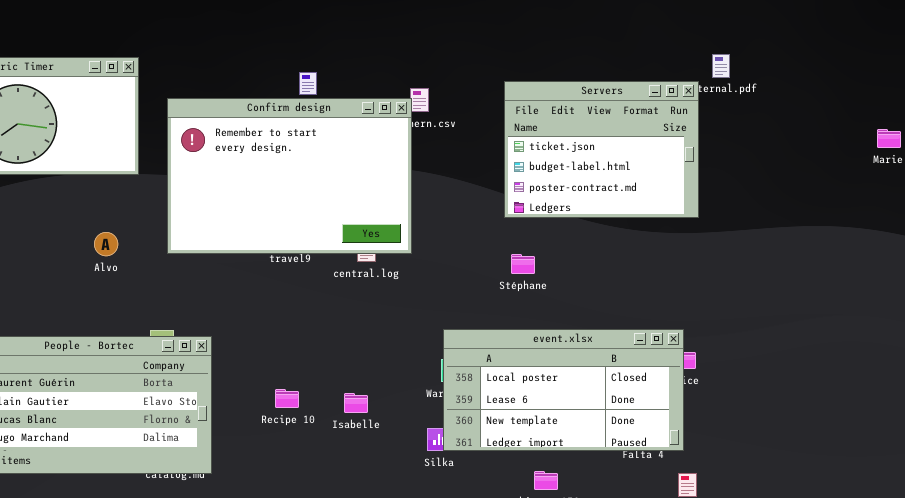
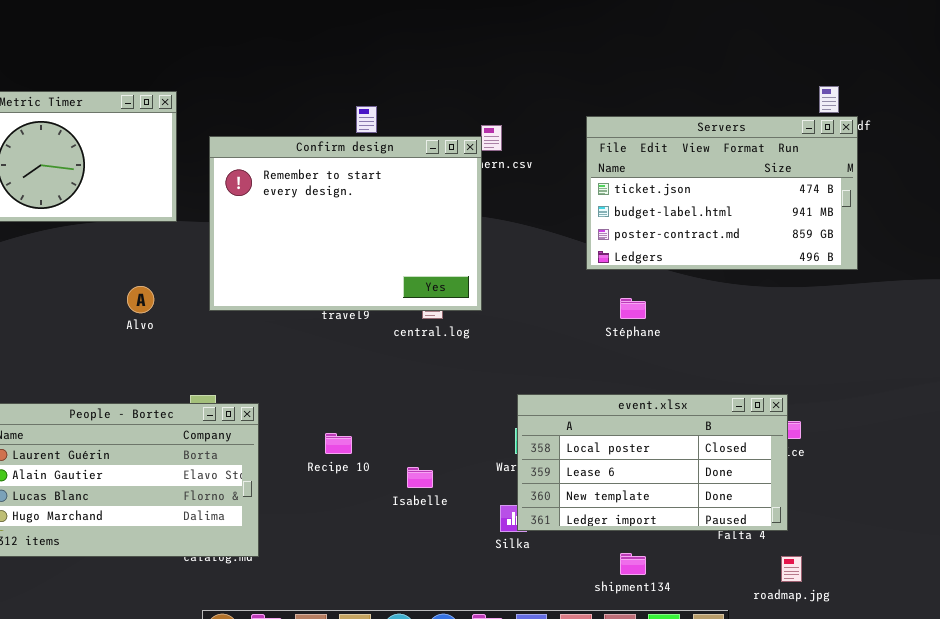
Servers: [504,81,699,218] -> [586,116,858,270], resized
Stéphane: [511,254,535,274] -> [620,298,646,319], moved
Recipe 10: [275,389,299,408] -> [325,433,352,454], moved

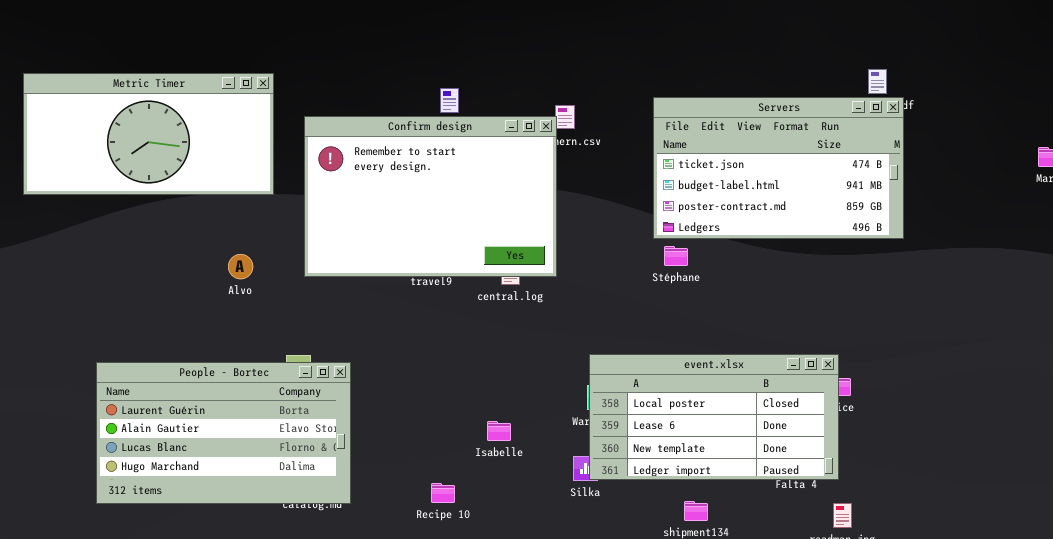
Stéphane: [620,298,646,319] -> [664,246,688,266], moved
Recipe 10: [325,433,352,454] -> [431,483,455,503], moved

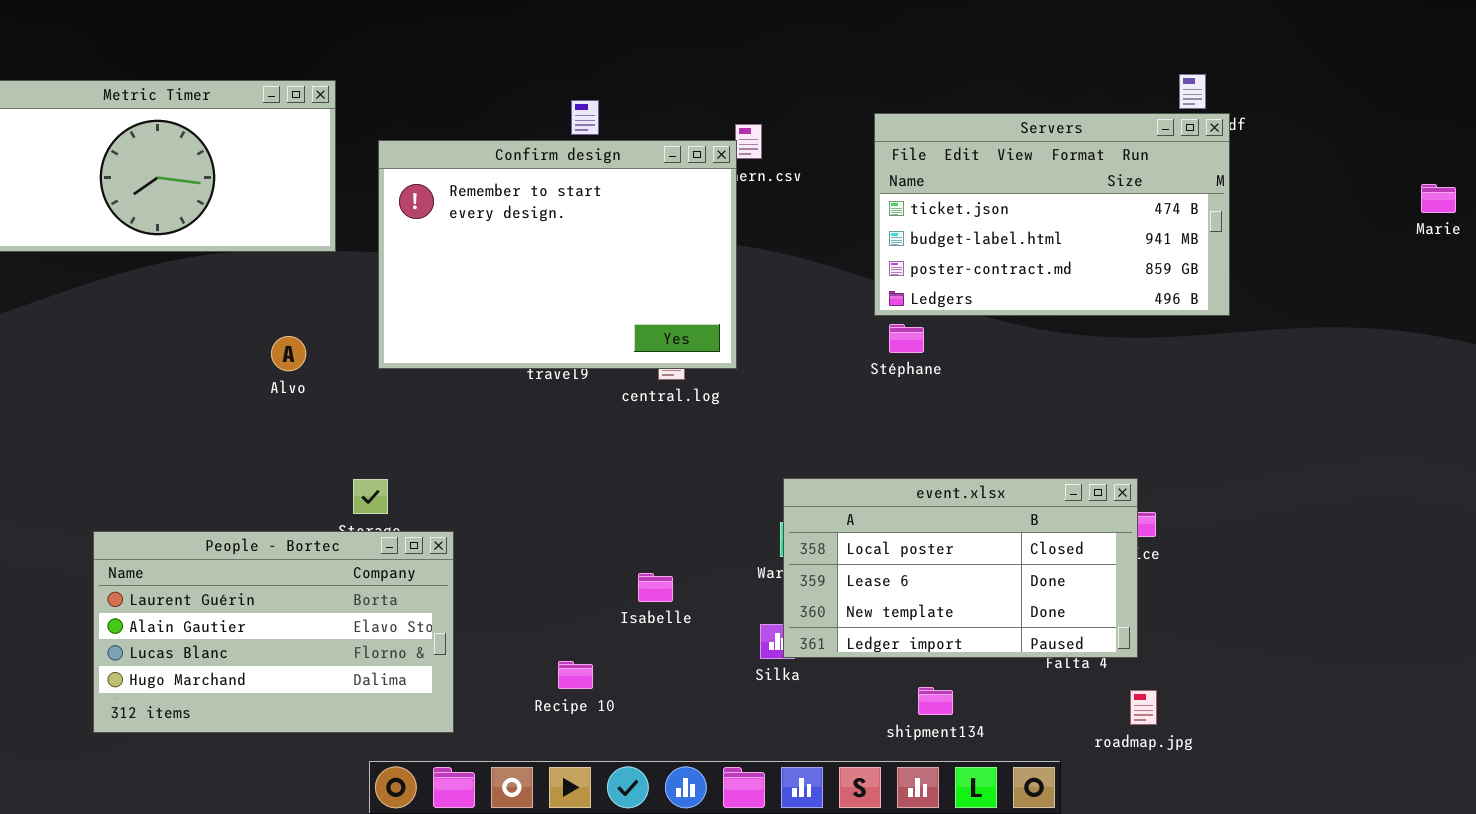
People - Bortec: [96,362,351,504] -> [93,531,454,733], moved

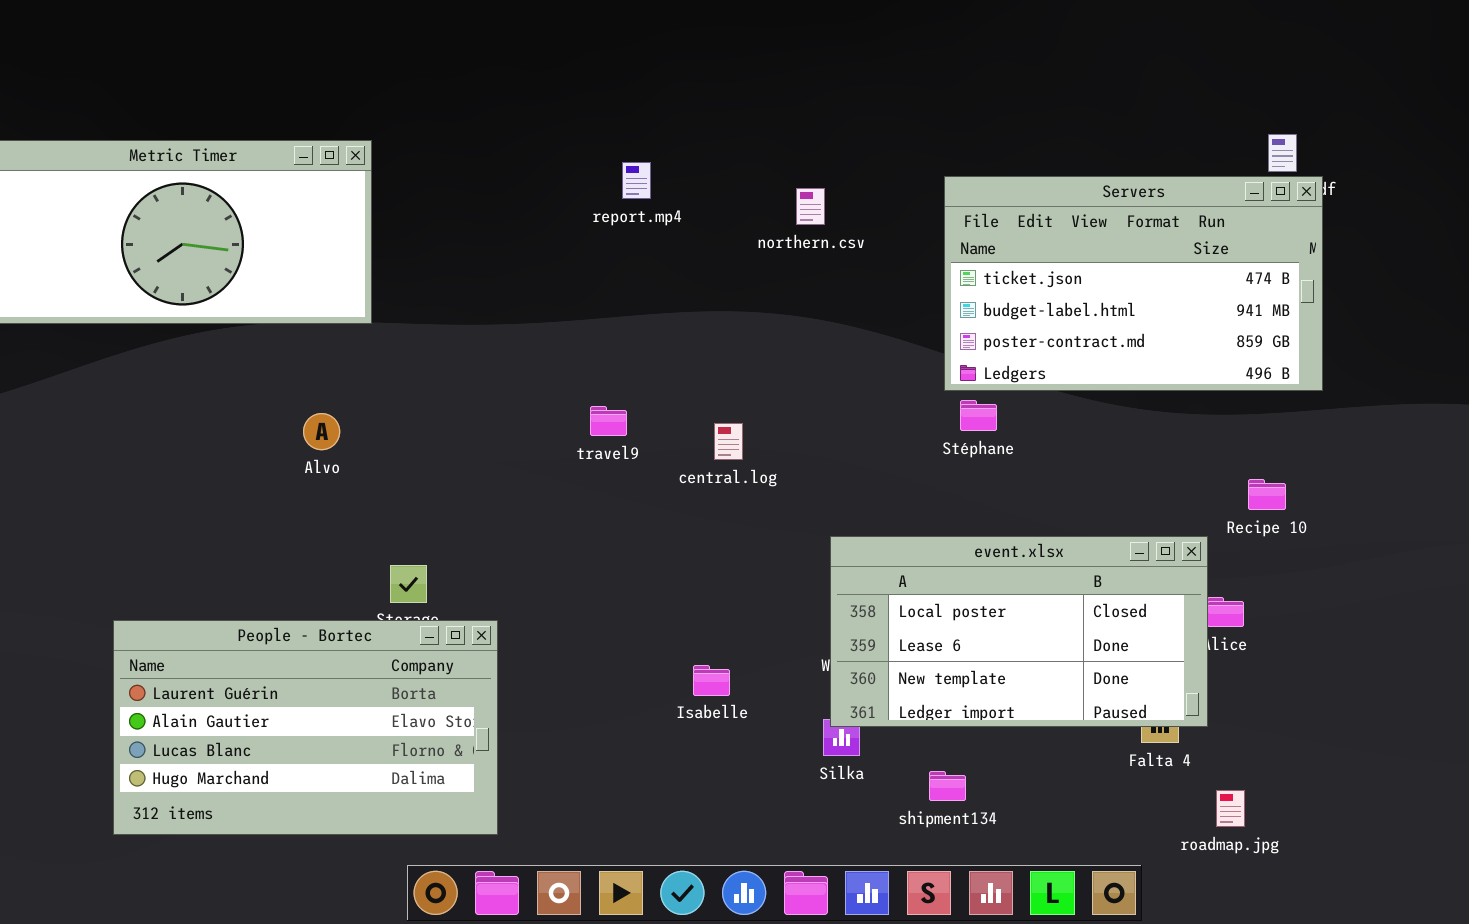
Confirm design: [378,140,737,369] -> none, closed
event.xlsx: [783,478,1138,658] -> [830,536,1208,727], moved
Recipe 10: [558,661,593,689] -> [1248,479,1286,510], moved
shipment134: [918,687,953,715] -> [929,771,966,801], moved

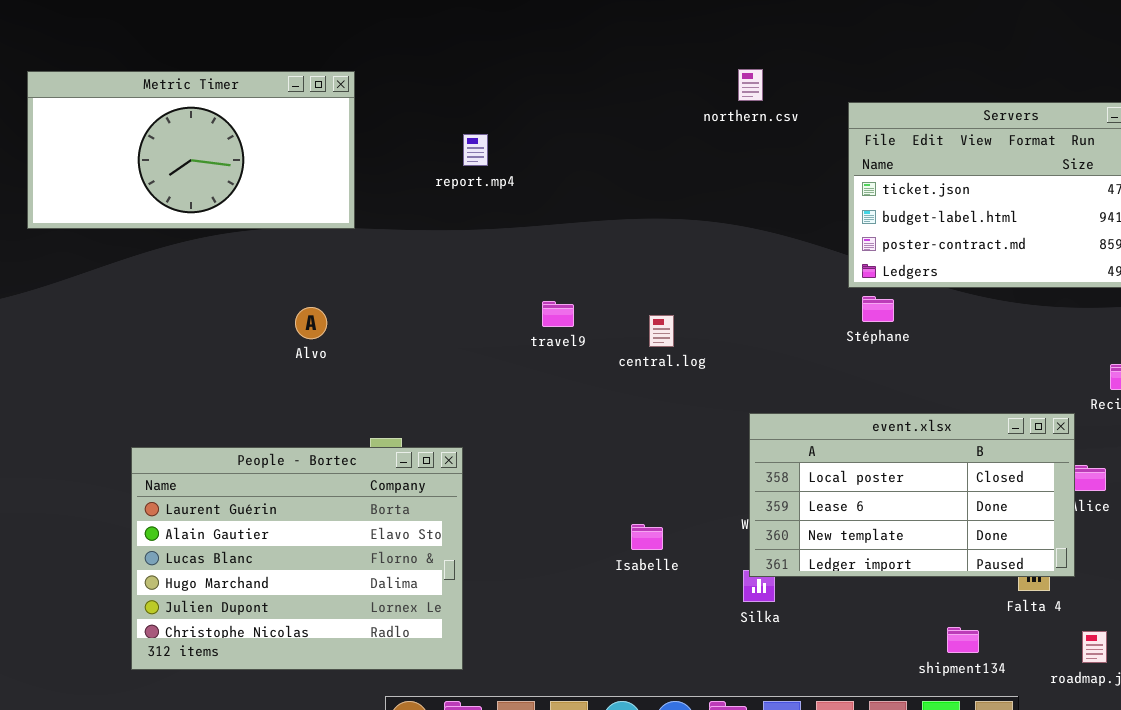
report.mp4: [622,162,651,199] -> [463,134,488,166], moved
northern.csv: [796,188,825,225] -> [738,69,763,101], moved
People - Bortec: [113,620,498,835] -> [131,447,463,670], resized
shipment134: [929,771,966,801] -> [947,627,979,653], moved

